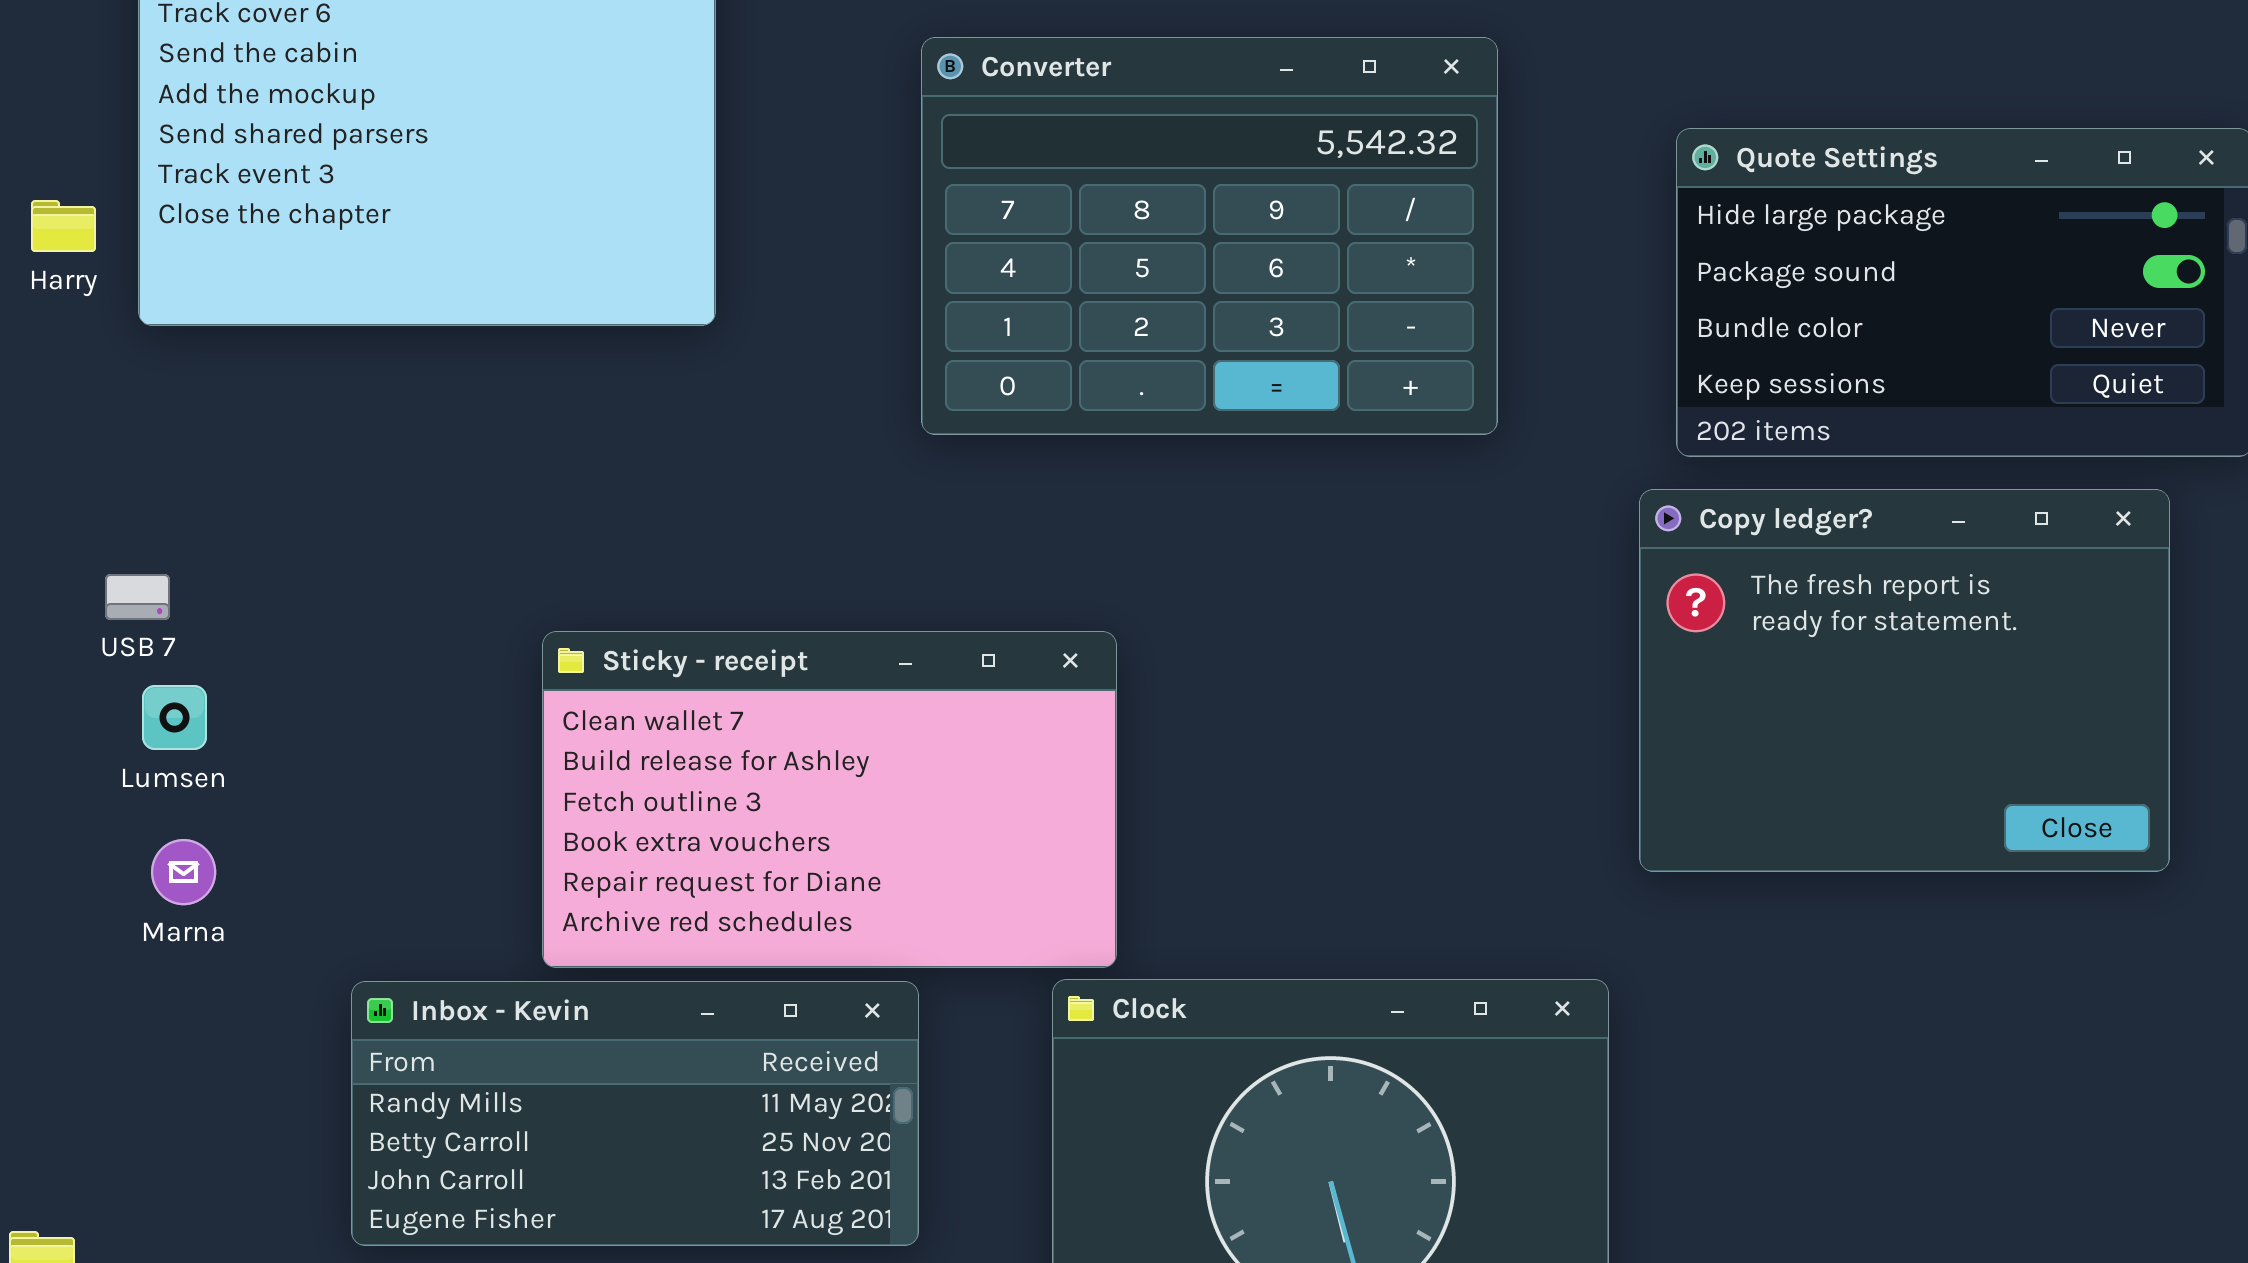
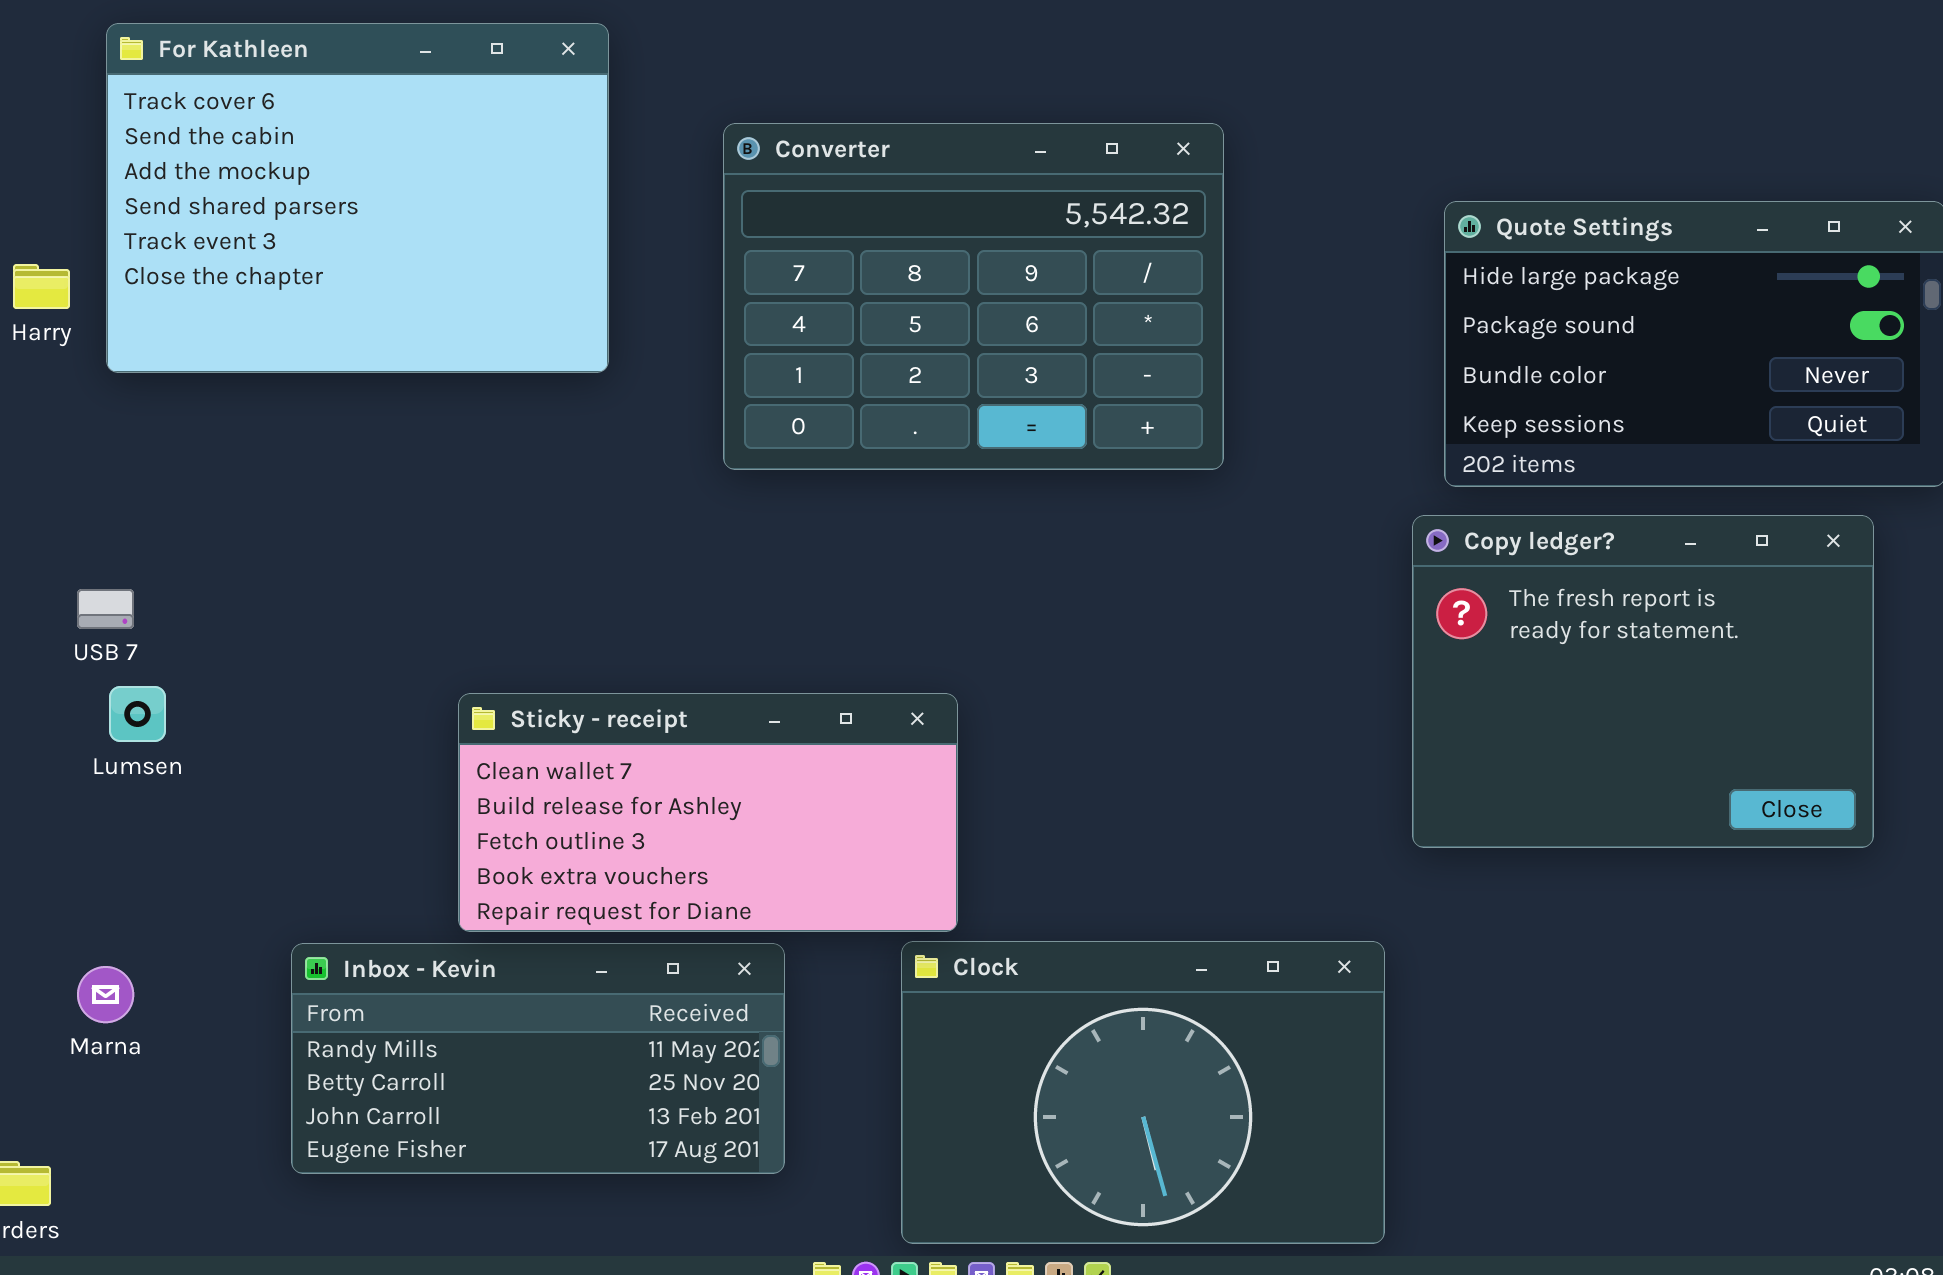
Converter: [921,37,1498,435] -> [723,123,1224,470], moved
Sticky - receipt: [542,631,1117,968] -> [458,693,958,932], resized
Marna: [151,839,216,905] -> [77,966,134,1023], moved

